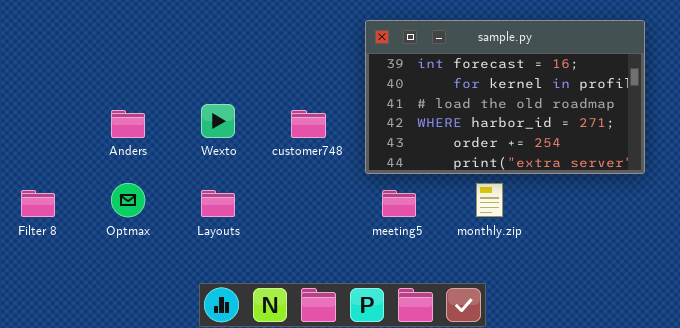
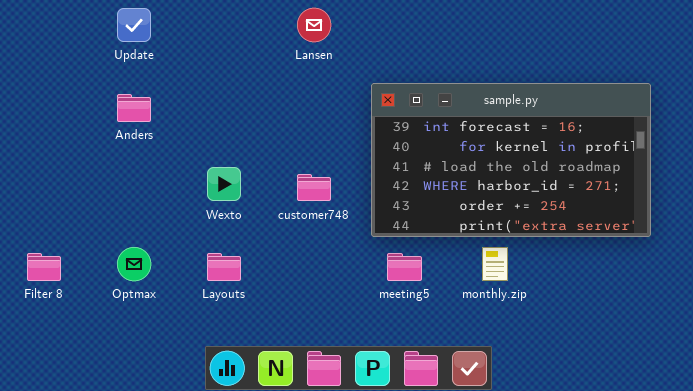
Anders: [111,110,145,138] -> [117,94,151,122], moved

